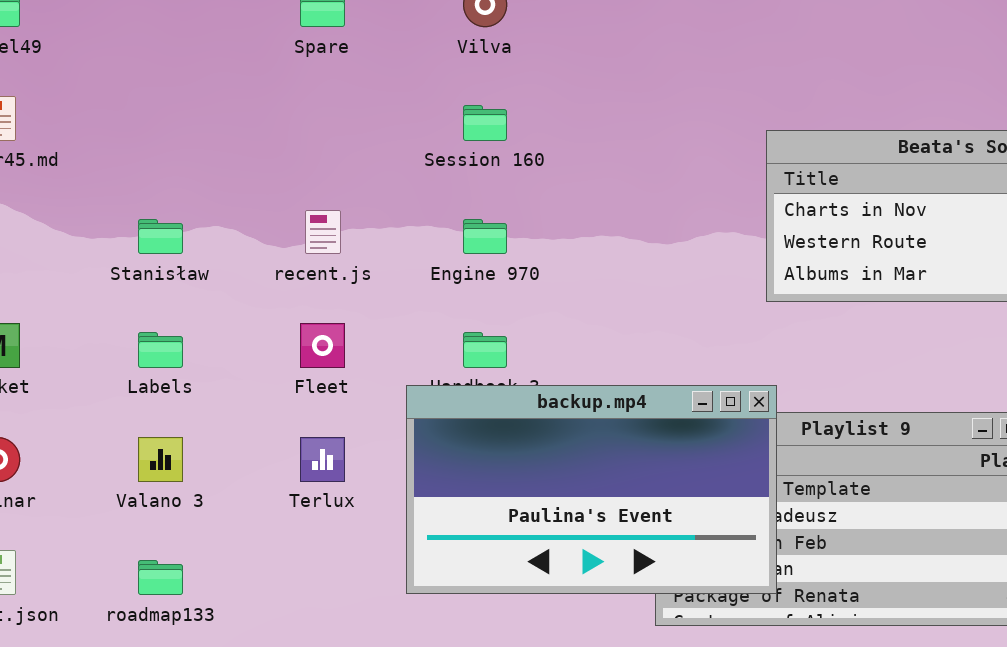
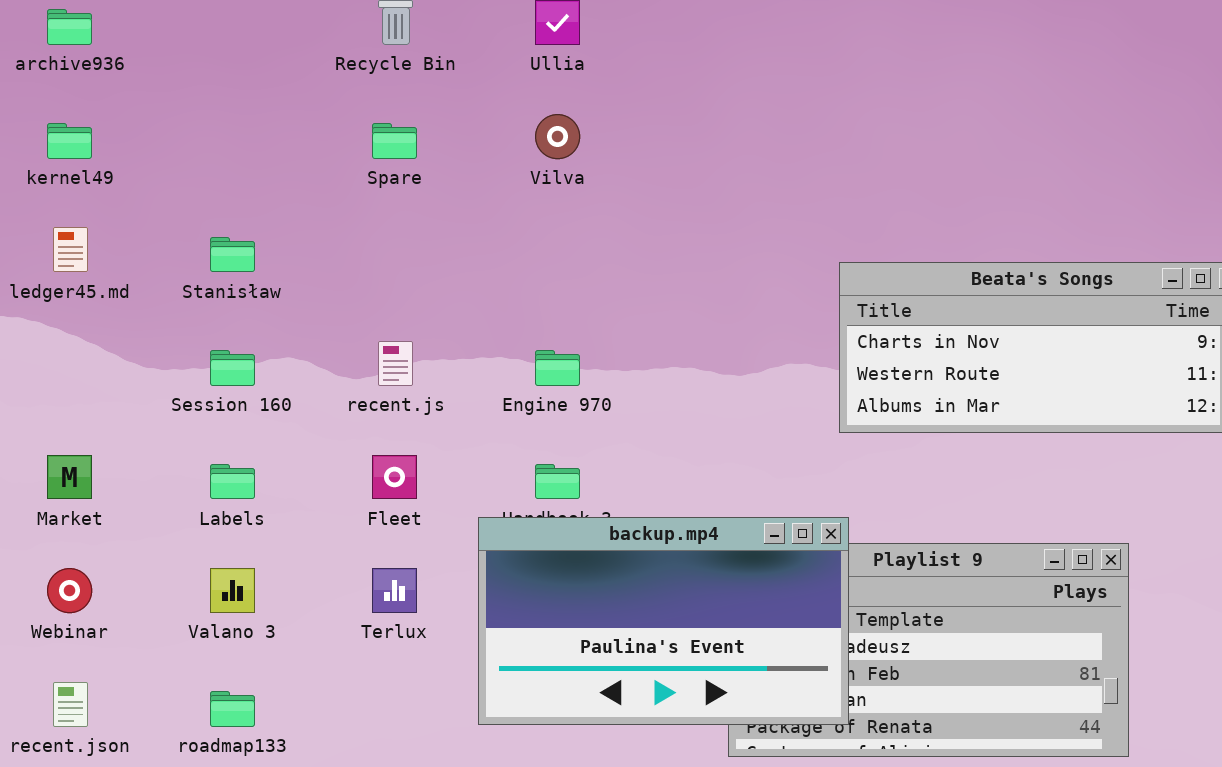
Session 160: [463,105,507,141] -> [210,350,255,386], moved
Stanisław: [138,219,183,254] -> [210,237,255,272], moved

